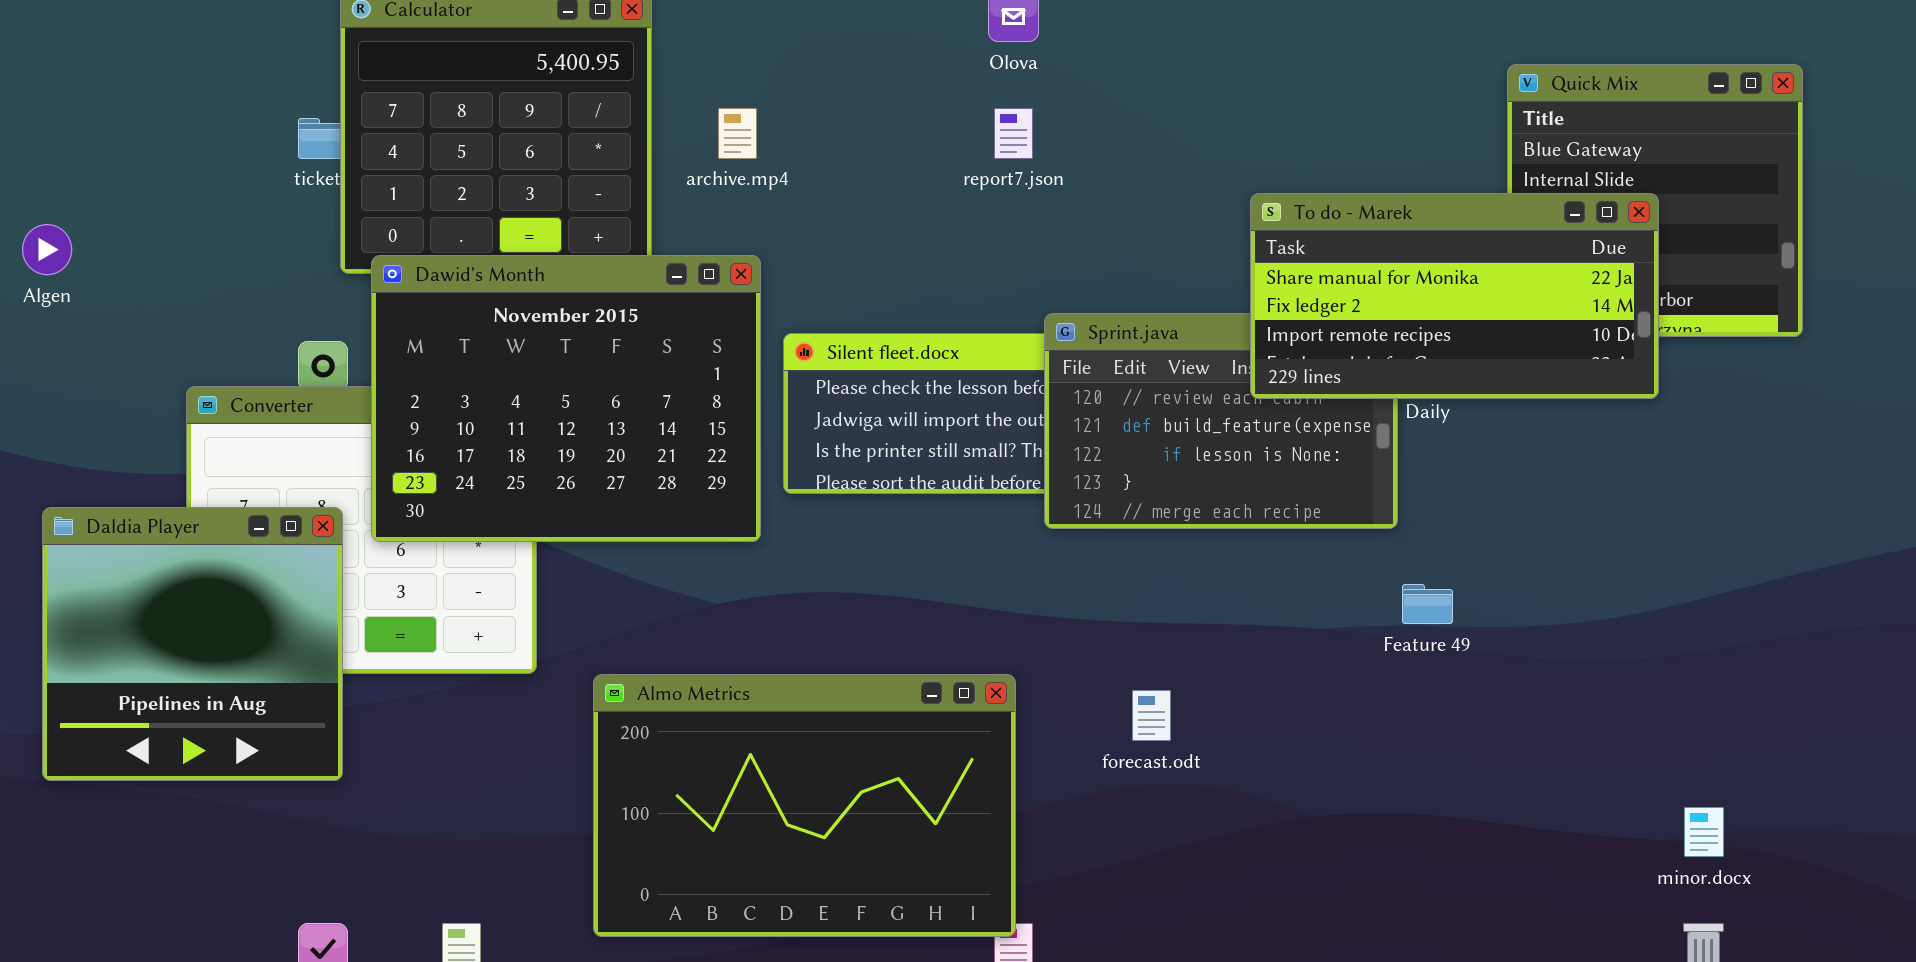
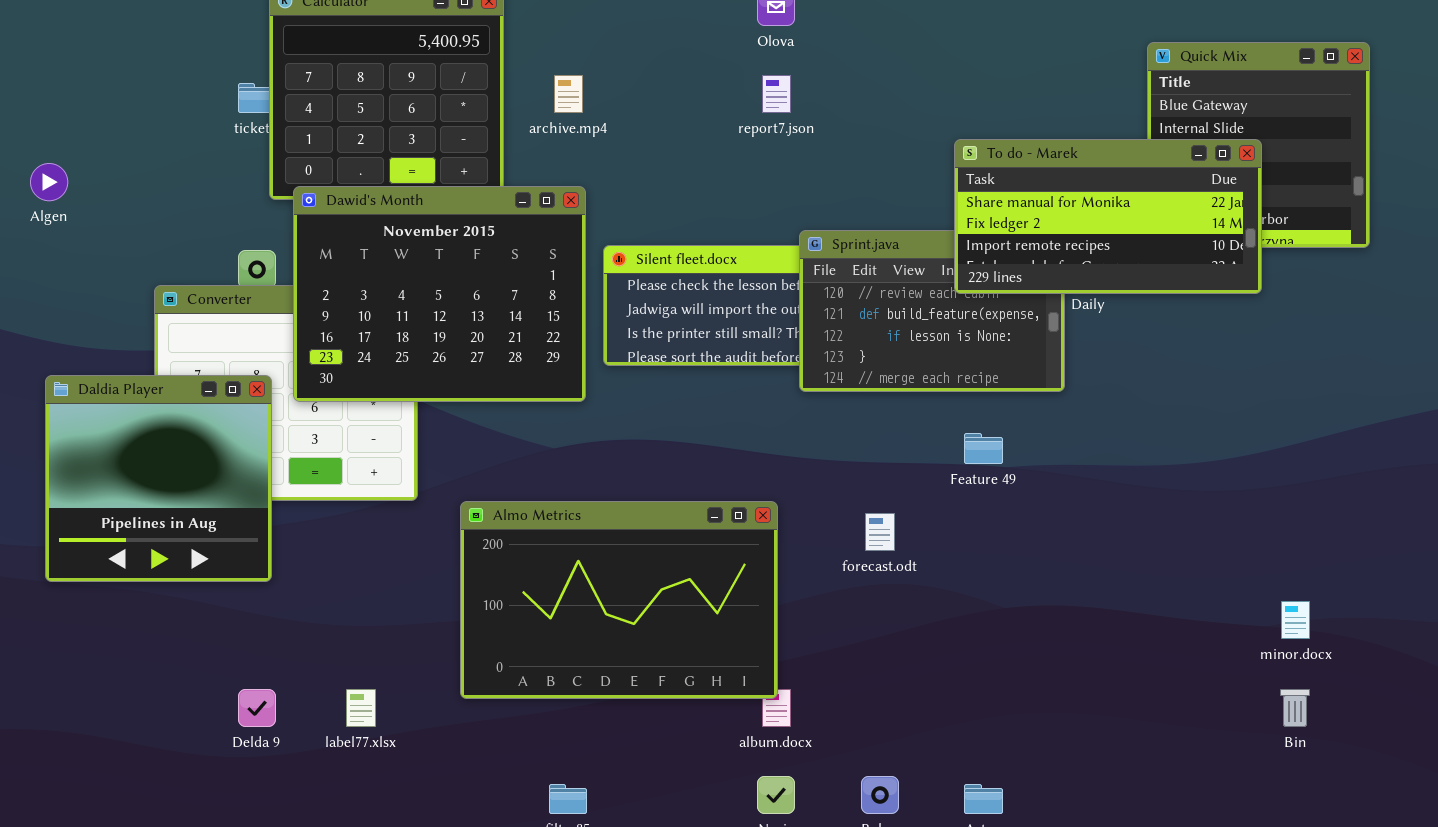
Feature 49: [1402,584,1453,624] -> [964,433,1003,464], moved

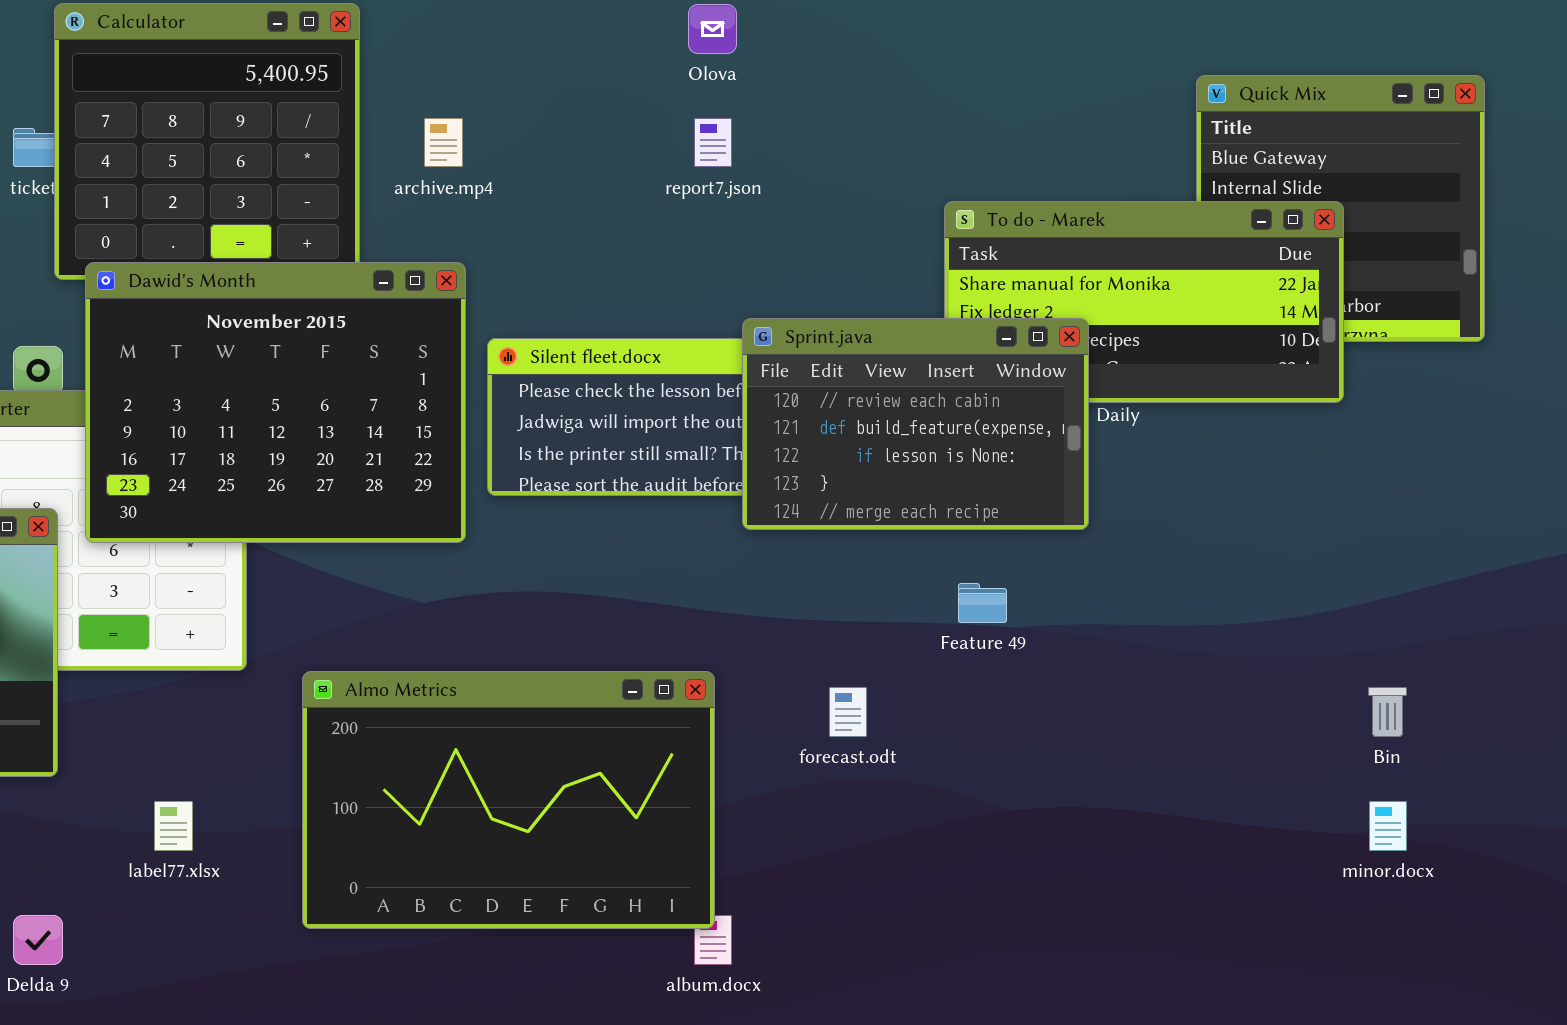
Sprint.java: [799,230,1065,392] -> [742,318,1089,530], raised
label77.xlsx: [346,689,376,727] -> [154,801,193,851], moved
Bin: [1280,689,1310,727] -> [1368,687,1407,737], moved

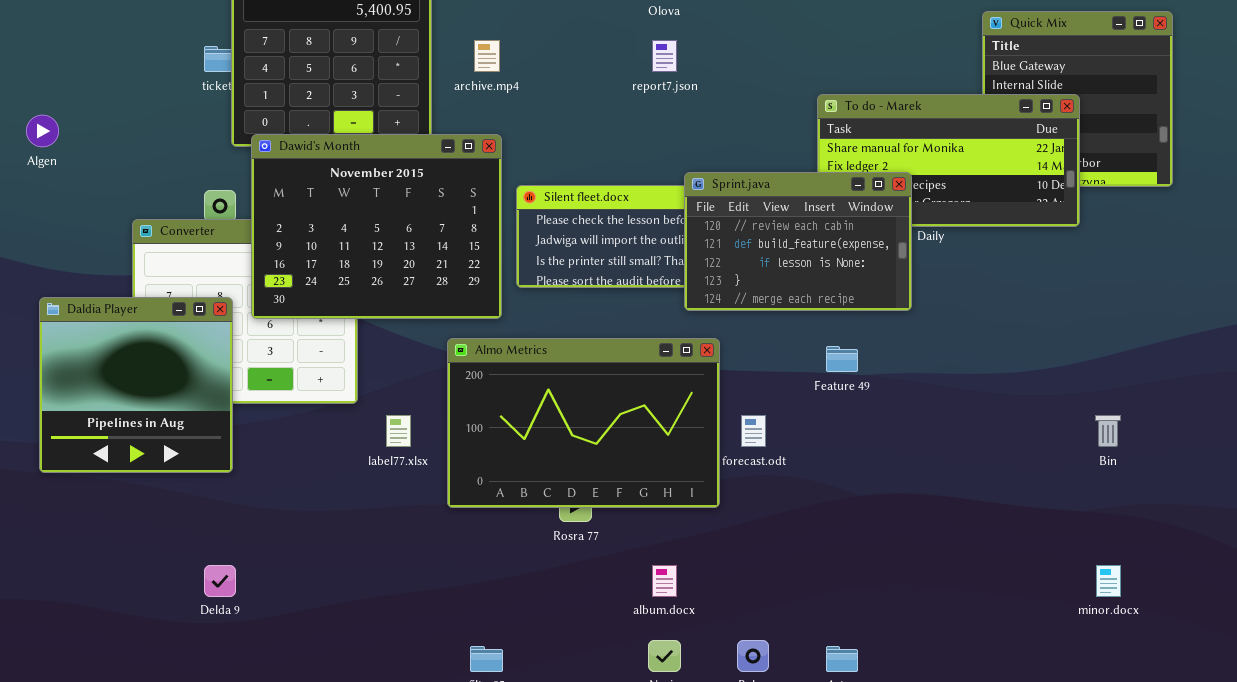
Almo Metrics: [302,671,715,929] -> [447,338,720,508], moved
label77.xlsx: [154,801,193,851] -> [386,415,411,447], moved
minor.docx: [1369,801,1407,851] -> [1096,565,1121,597], moved

